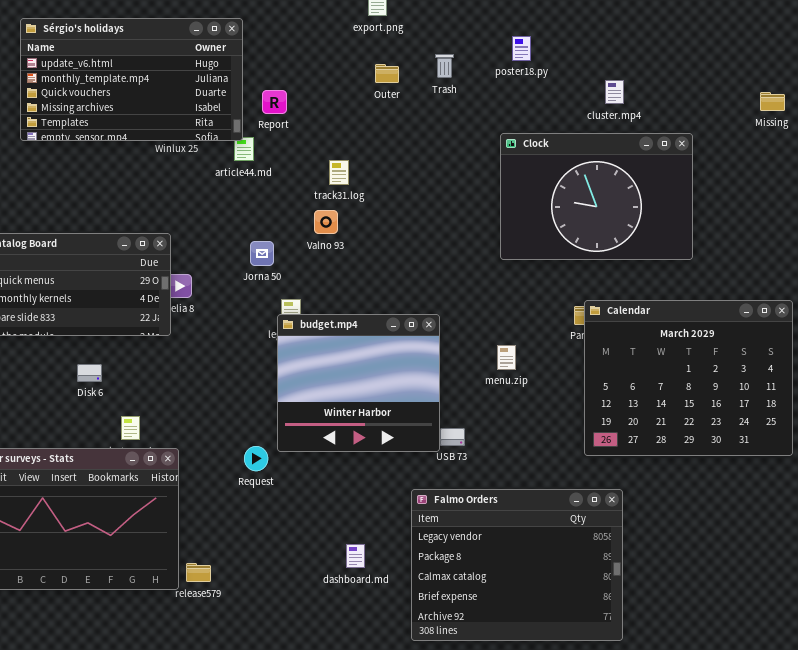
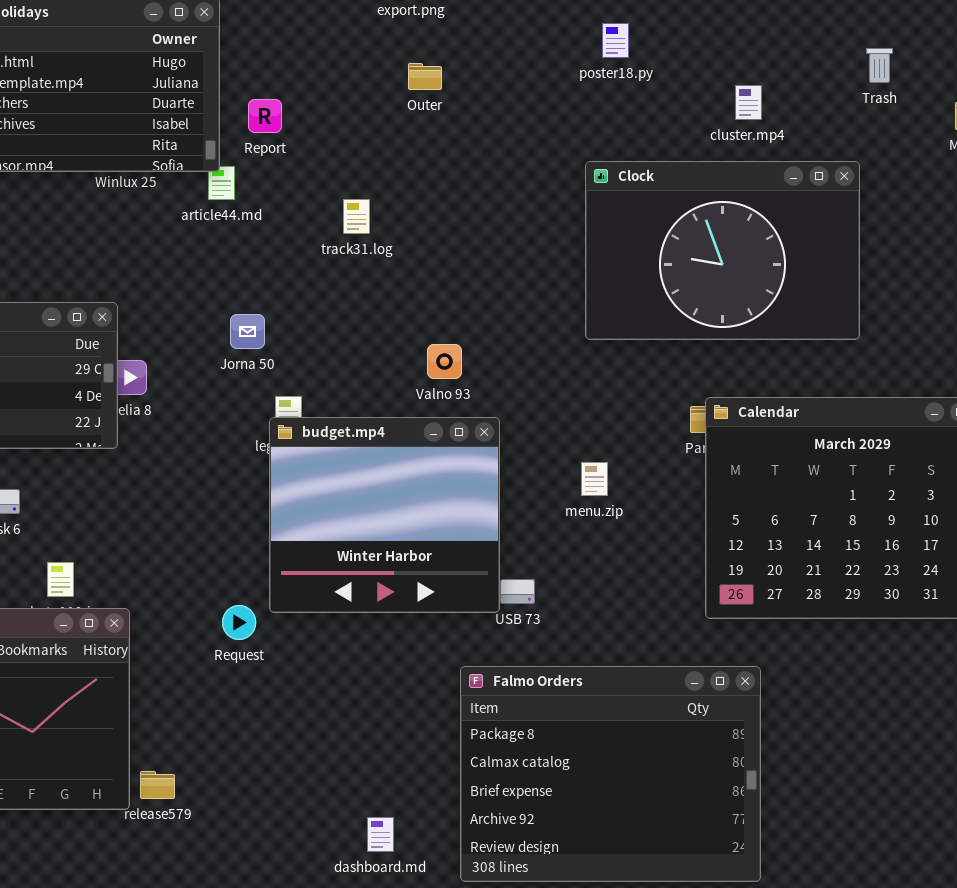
Trash: [435,54,454,78] -> [866,48,893,83], moved
Valno 93: [314,210,338,234] -> [427,344,462,379], moved
Falmo Orders: [411,489,623,641] -> [460,666,761,882], scrolled down 1 row
dashboard.md: [346,544,365,568] -> [367,817,394,852], moved

